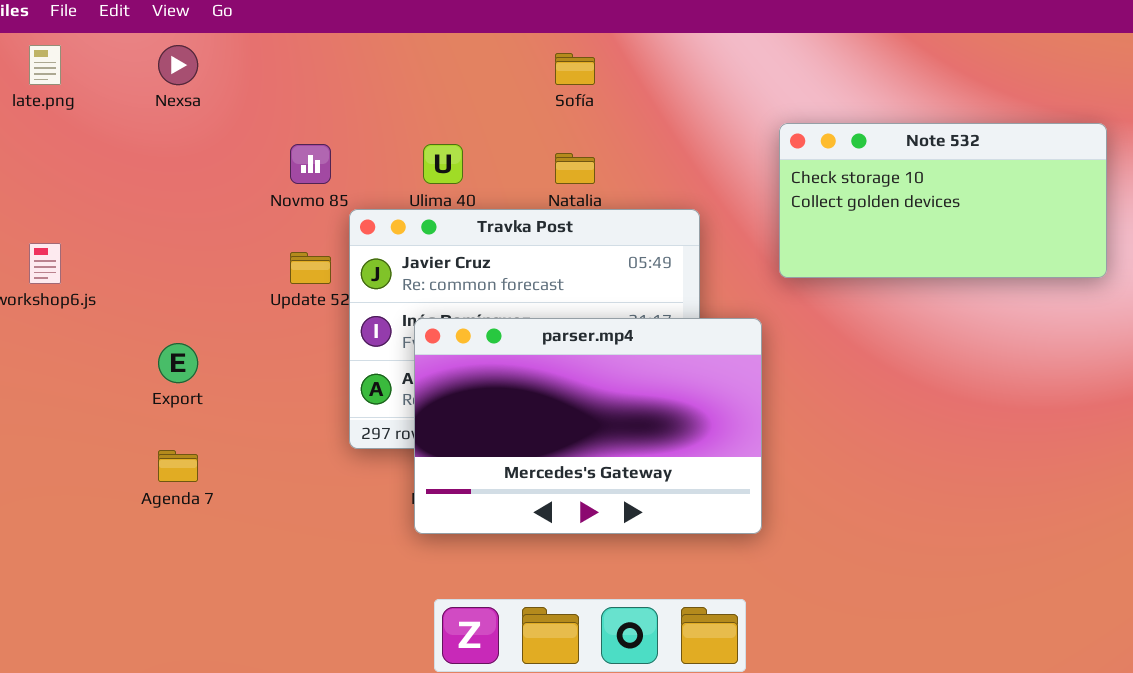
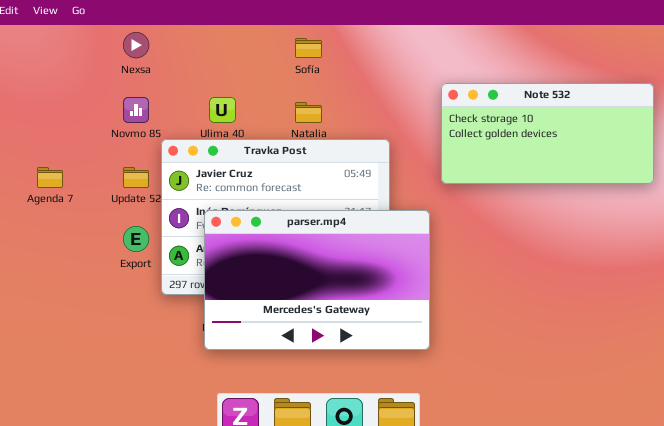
Nexsa: [158,45,198,85] -> [123,32,149,58], moved
Export: [158,343,198,383] -> [123,226,149,252], moved
Agenda 7: [158,450,198,482] -> [37,167,63,188], moved

